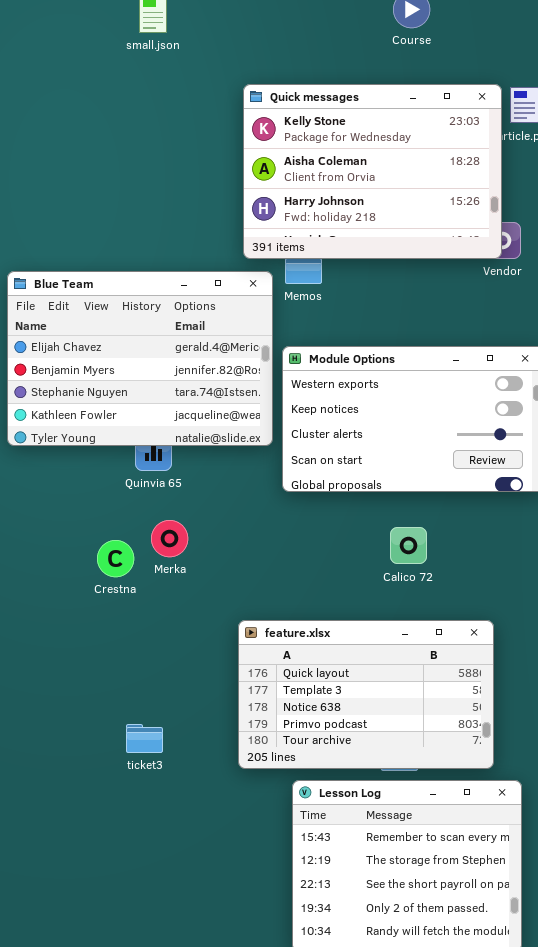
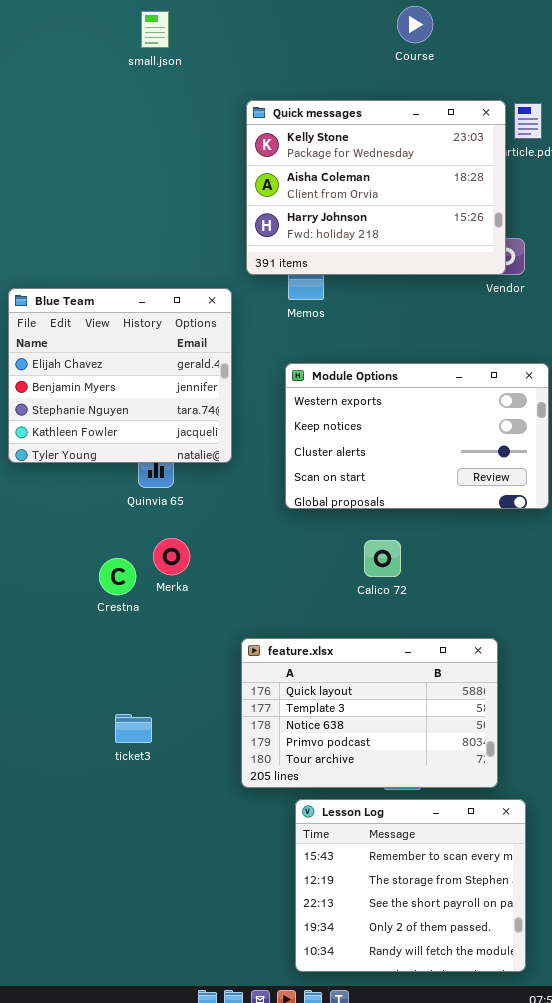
Blue Team: [7,271,273,446] -> [8,288,232,463], resized
Calico 72: [390,527,427,564] -> [364,540,401,577], moved
ticket3: [126,724,163,753] -> [115,714,152,743], moved

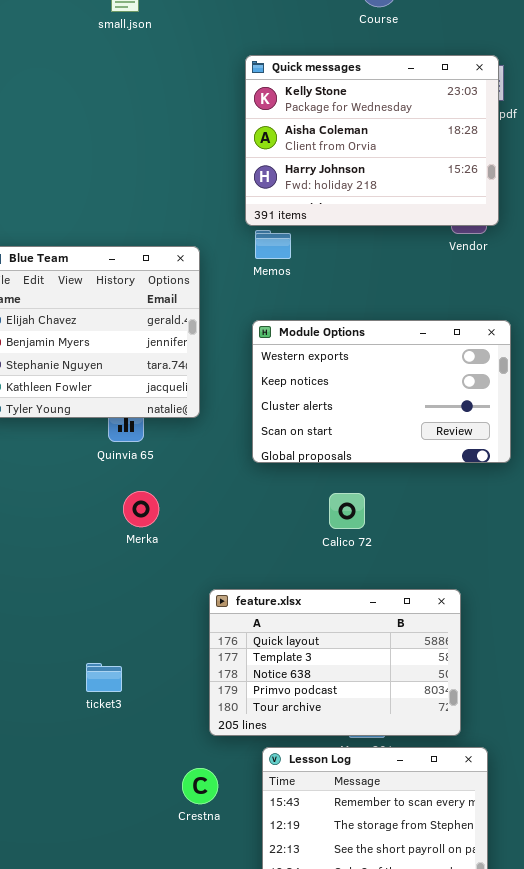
Quick messages: [246,100,506,275] -> [245,55,499,226], moved
Crestna: [99,558,136,595] -> [182,768,218,804], moved

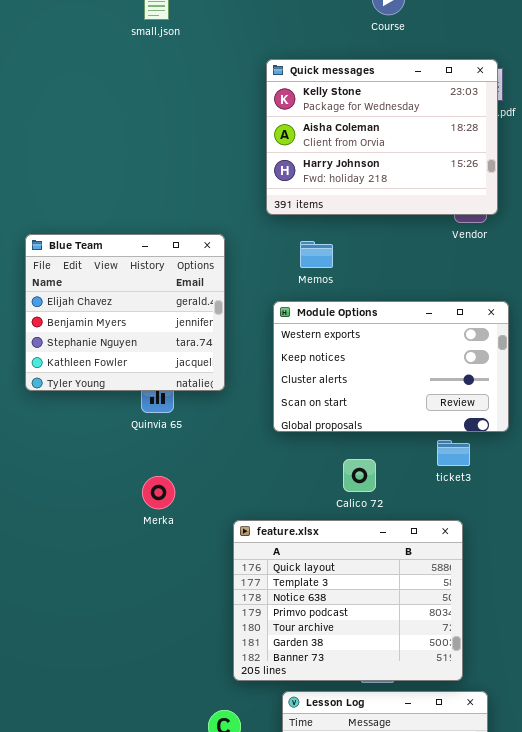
Memos: [255,230,291,259] -> [300,241,333,268], moved
Merka: [123,491,159,527] -> [142,476,175,509], moved
feature.xlsx: [209,589,461,736] -> [233,520,463,681], resized
ticket3: [86,663,122,692] -> [437,440,470,466], moved

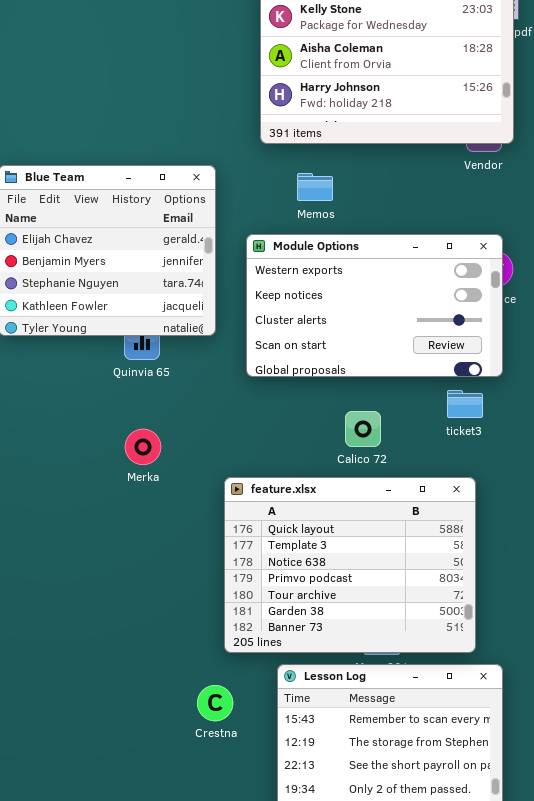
Module Options: [273,301,509,432] -> [246,234,503,377], moved

